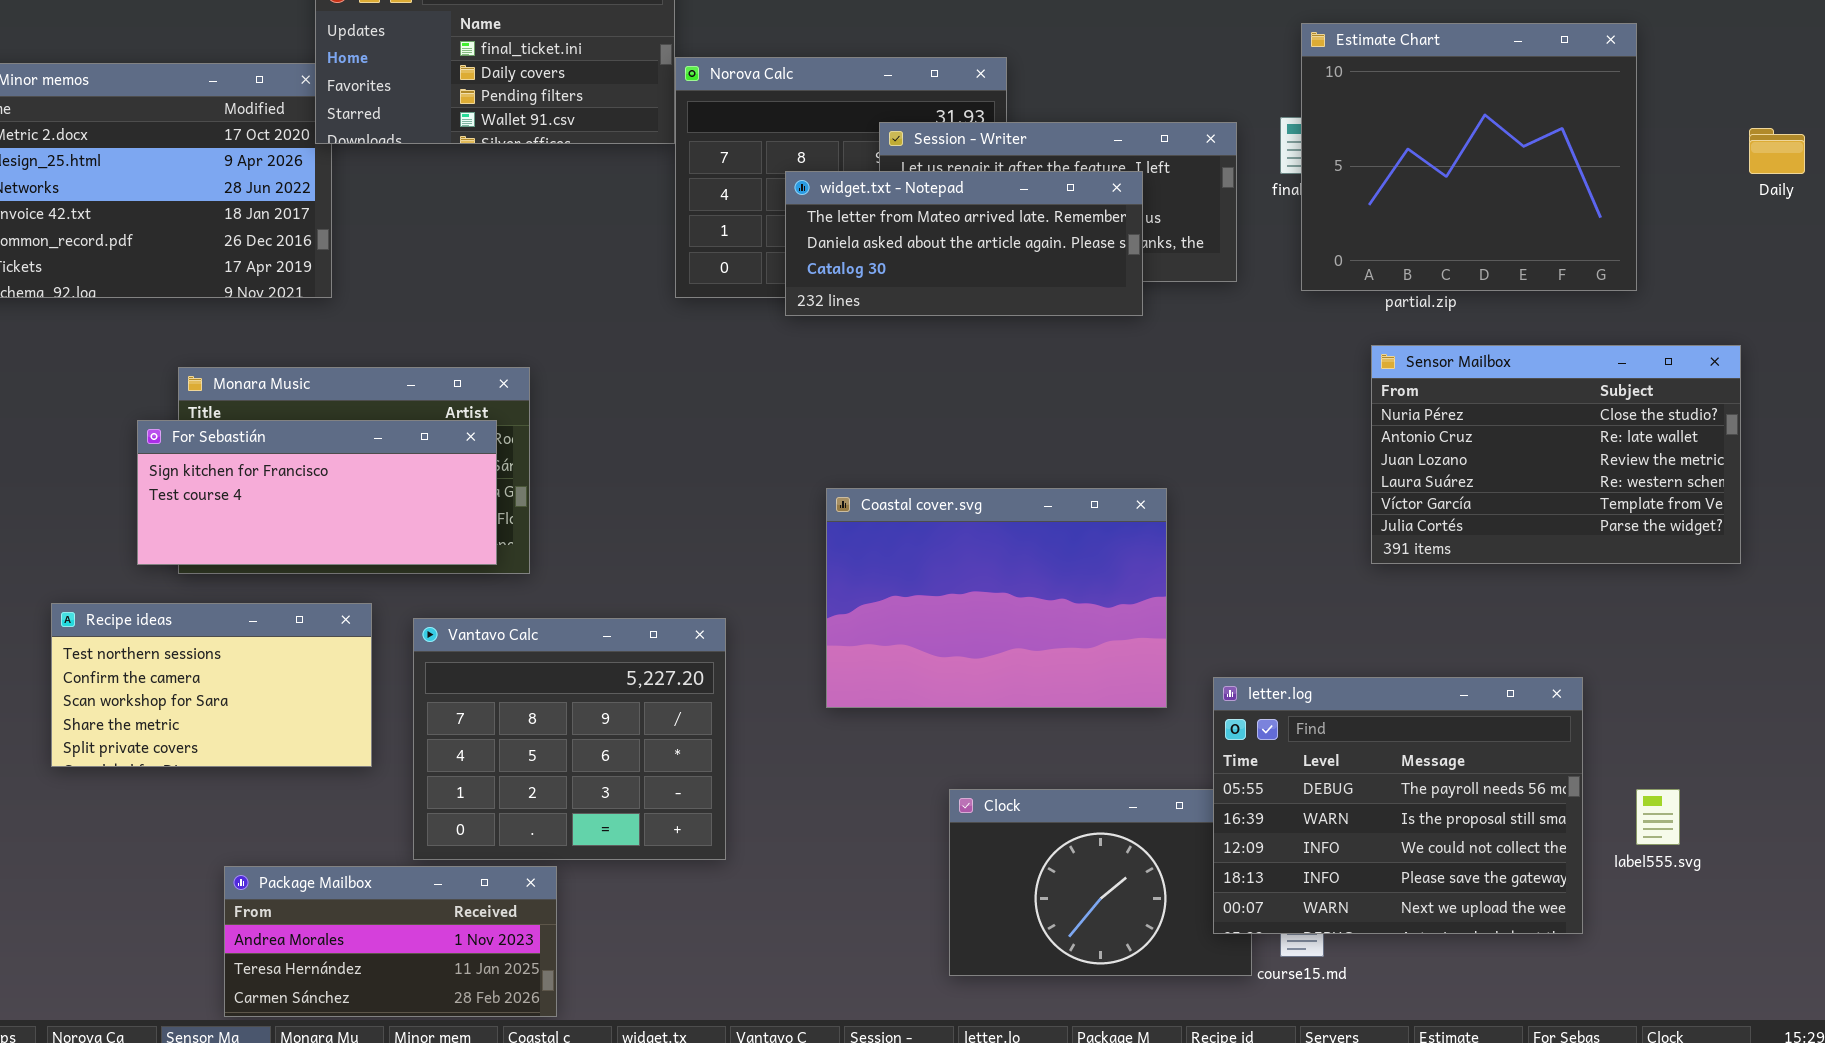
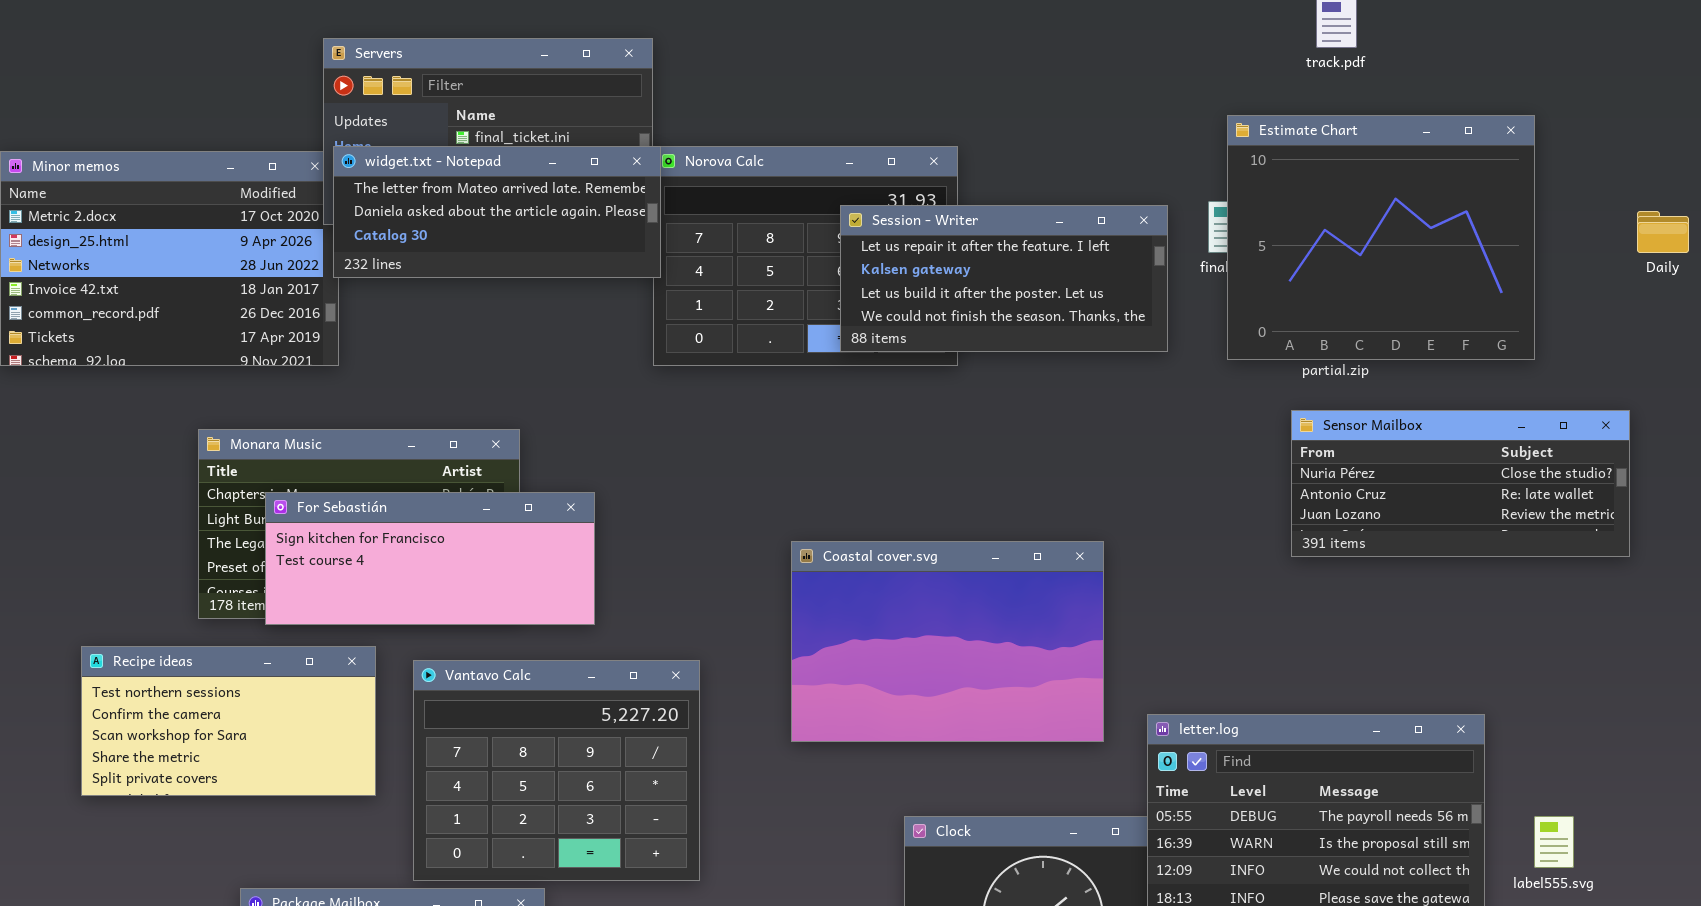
widget.txt - Notepad: [785,171,1143,316] -> [333,146,661,278], moved
Sensor Mailbox: [1371,345,1741,564] -> [1291,410,1630,557], resized
For Sebastián: [137,420,497,565] -> [265,492,595,625], moved

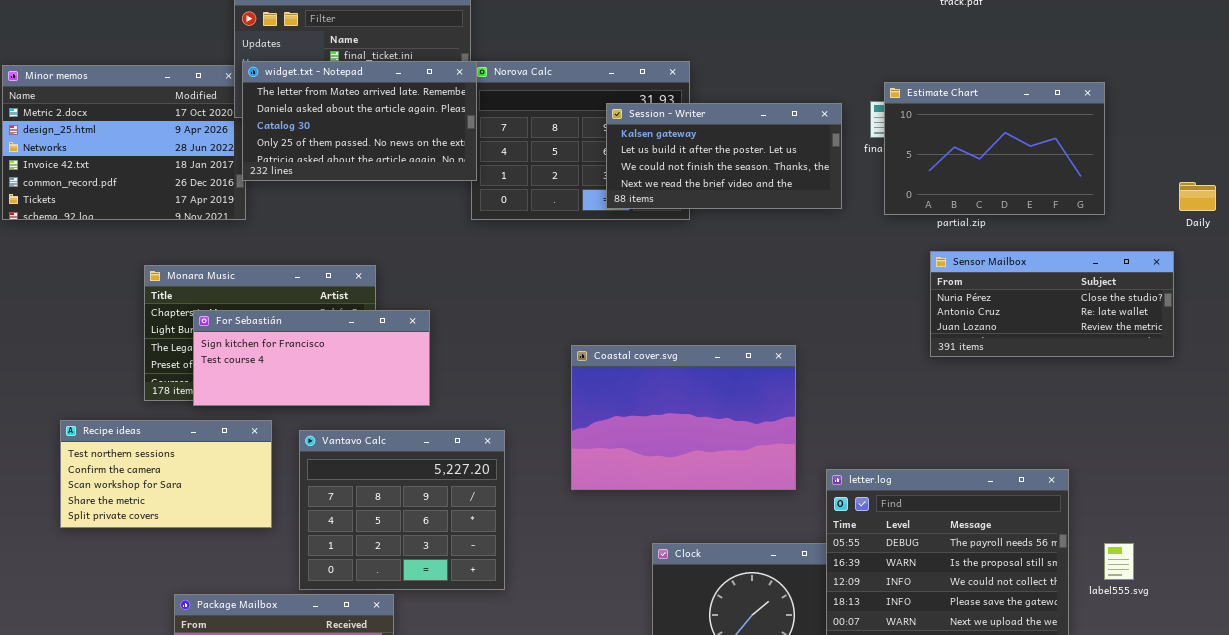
Estimate Chart: [1227,115,1535,360] -> [884,82,1105,215], resized
widget.txt - Notepad: [333,146,661,278] -> [242,61,477,181], resized
Session - Writer: [840,205,1168,352] -> [606,103,842,209], scrolled down 1 row
Daily: [1637,211,1689,253] -> [1179,182,1216,211], moved

